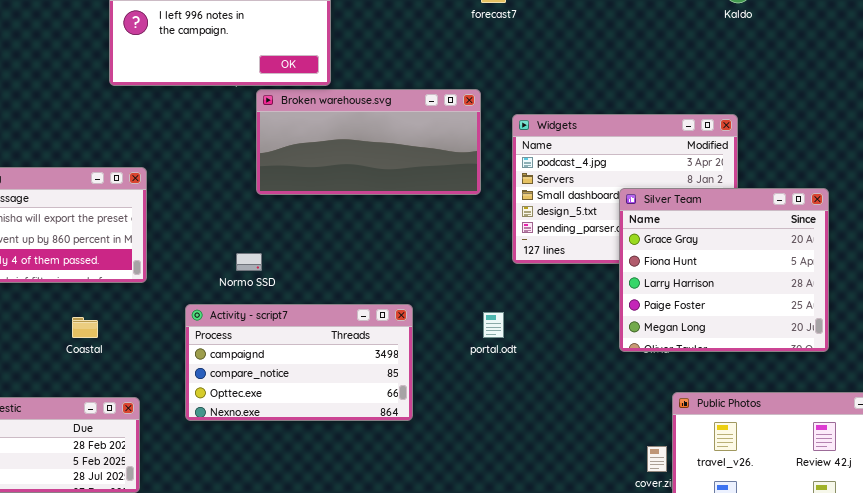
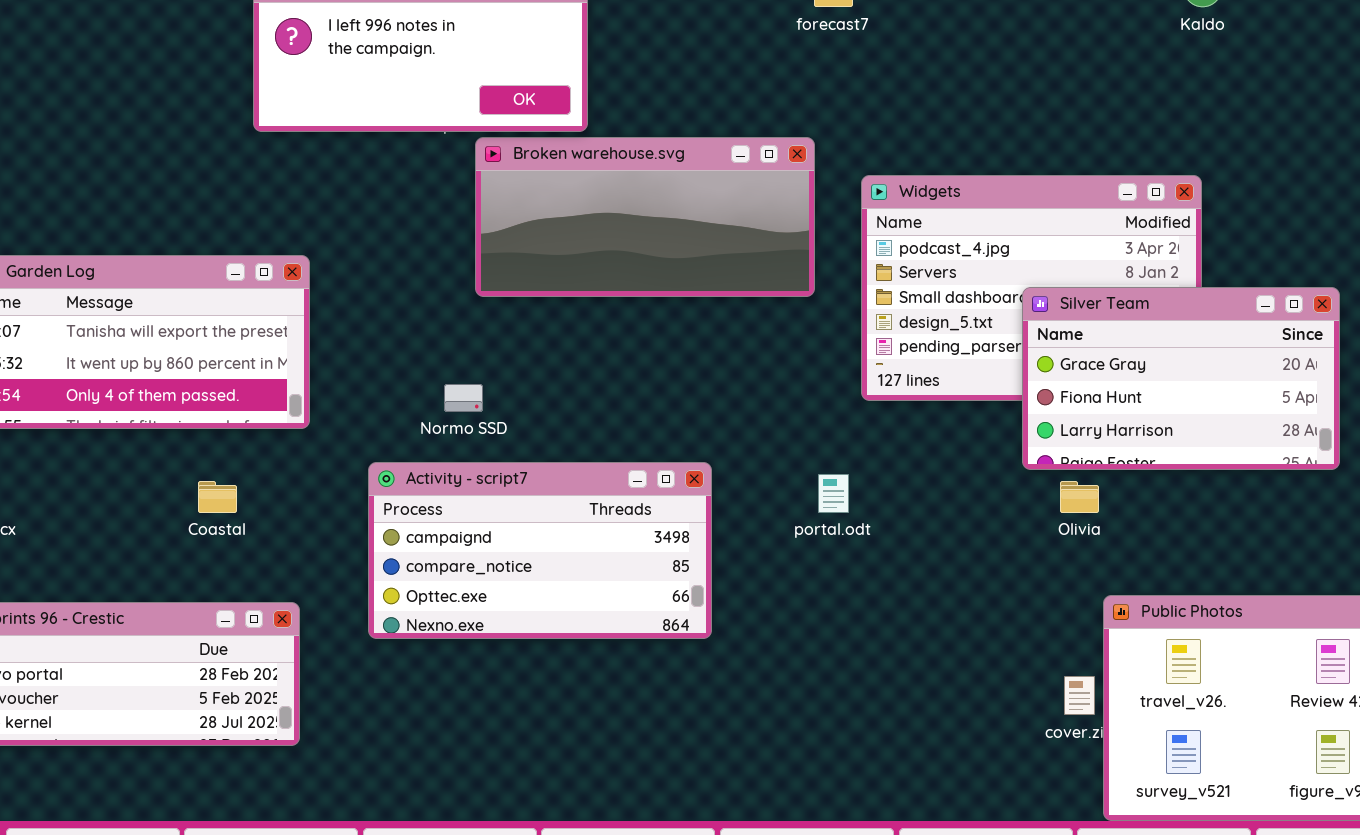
Silver Team: [619,188,829,352] -> [1022,287,1340,470], resized

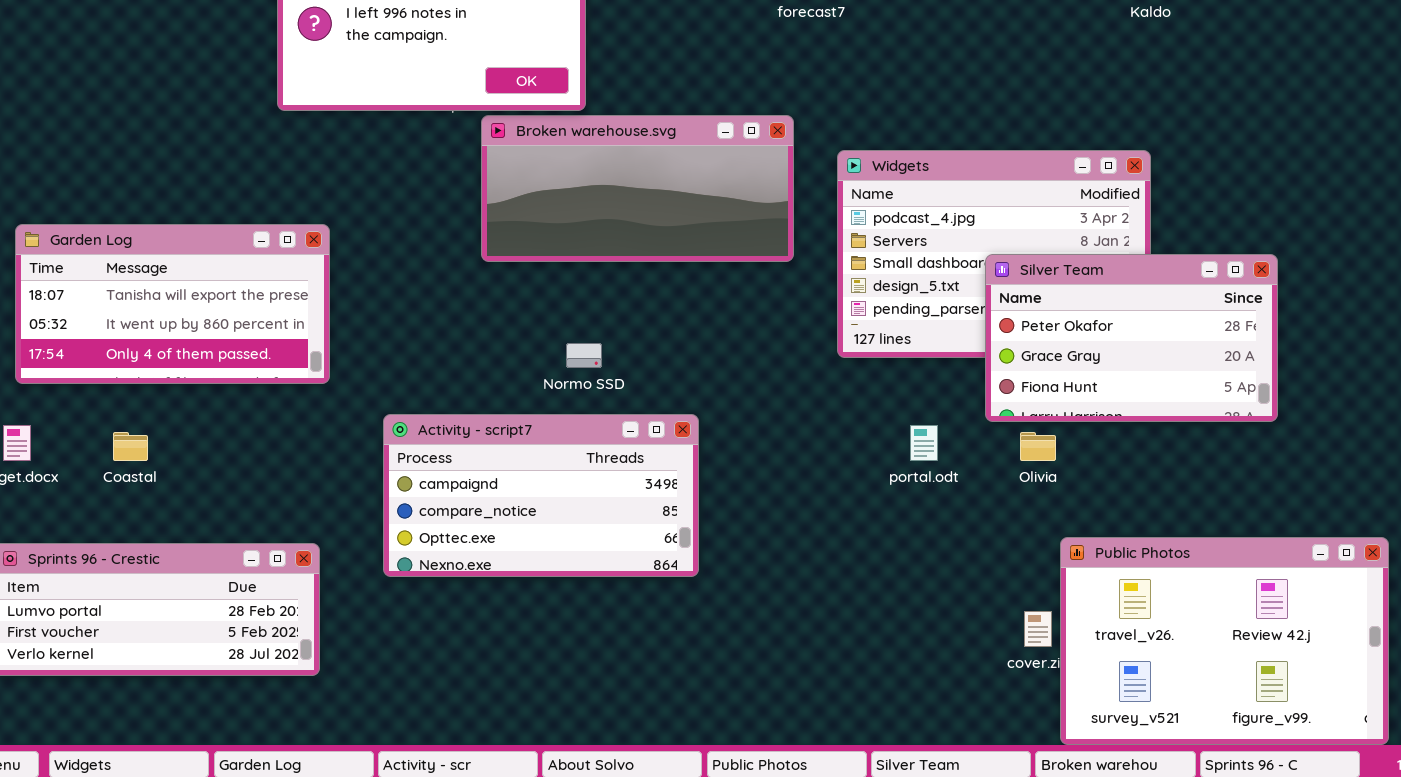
Silver Team: [1022,287,1340,470] -> [985,254,1278,422], scrolled up 1 row
Normo SSD: [444,384,483,412] -> [566,343,602,368], moved
portal.odt: [818,474,849,513] -> [910,425,938,461], moved
Coastal: [198,481,237,513] -> [113,432,148,461], moved

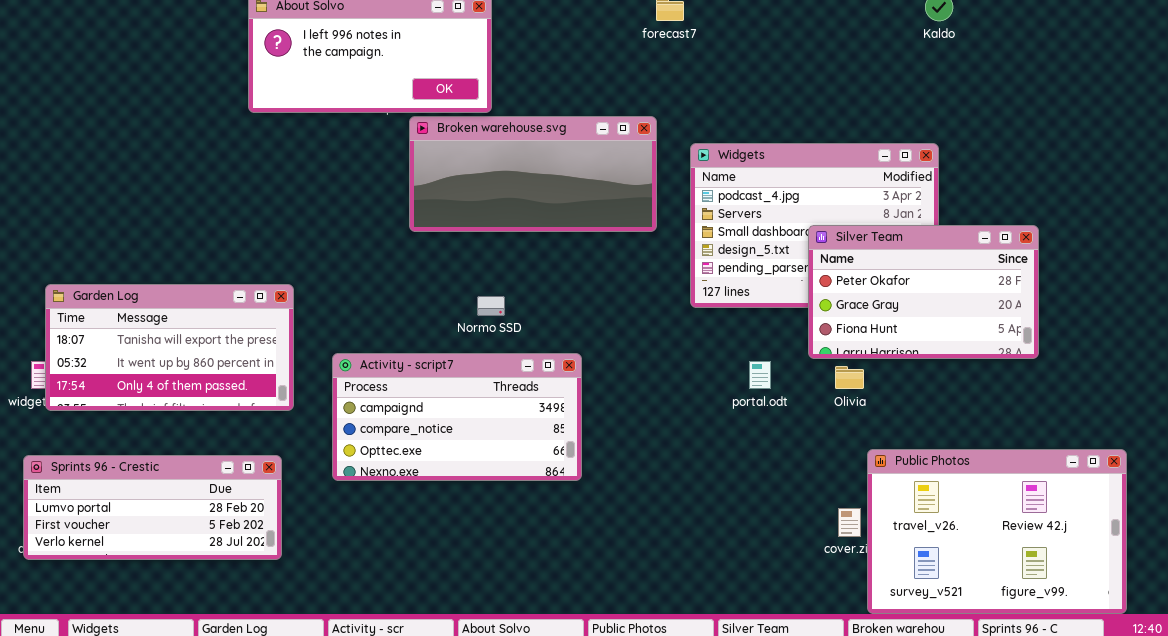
Garden Log: [15,224,330,384] -> [45,284,294,411], moved

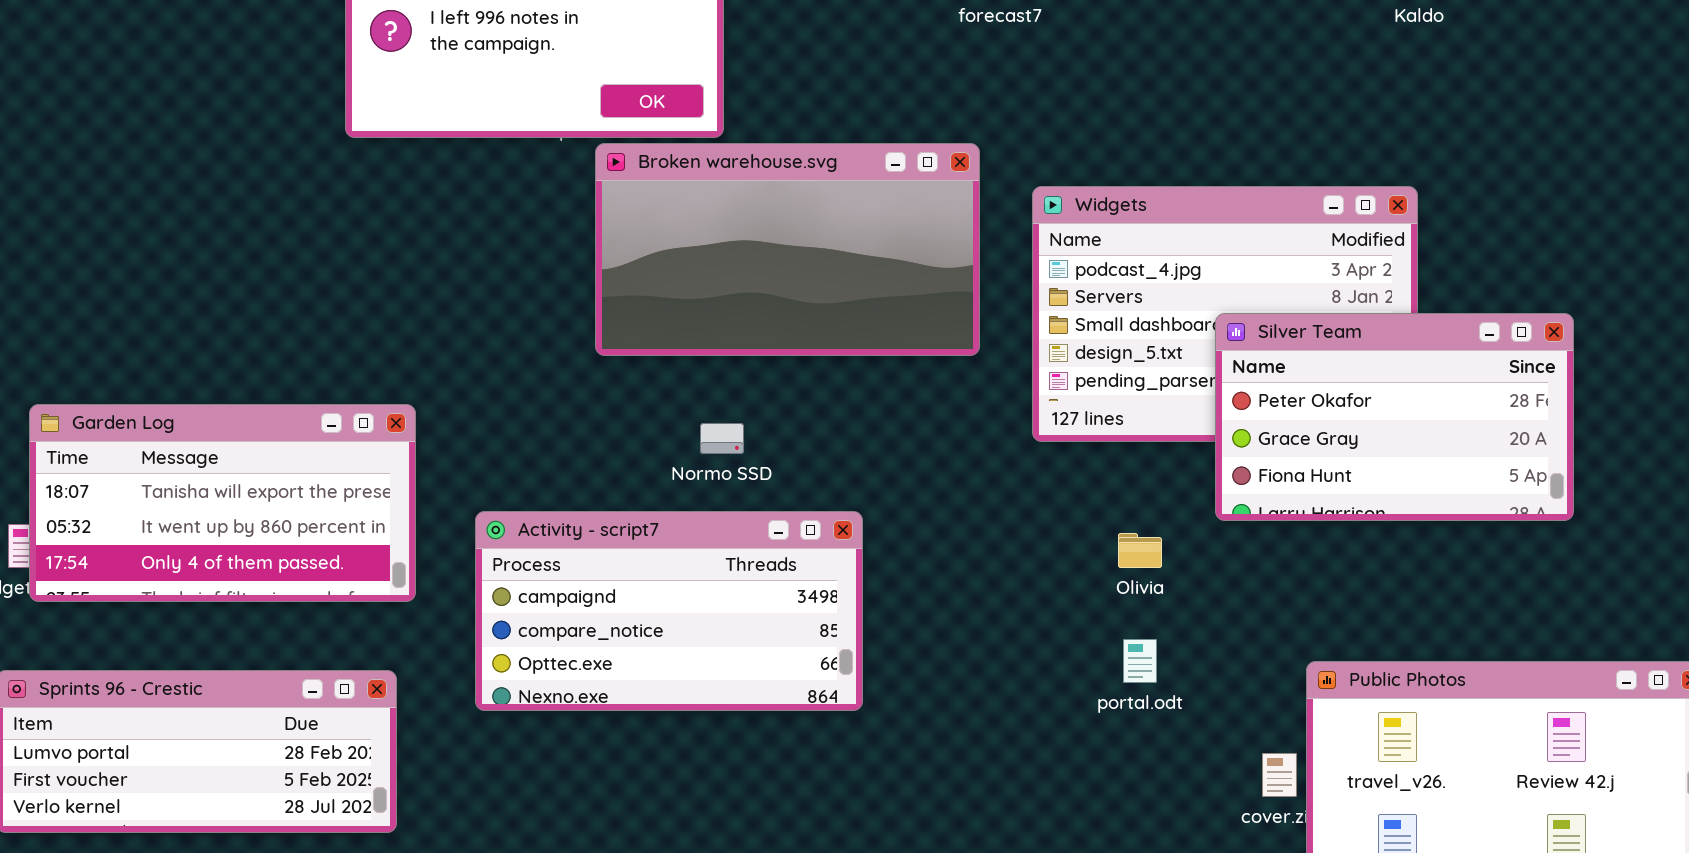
Broken warehouse.svg: [409,116,657,232] -> [595,143,980,356], resized
portal.odt: [749,361,771,389] -> [1123,639,1157,683], moved
Olivia: [835,366,864,389] -> [1118,533,1162,568], moved

